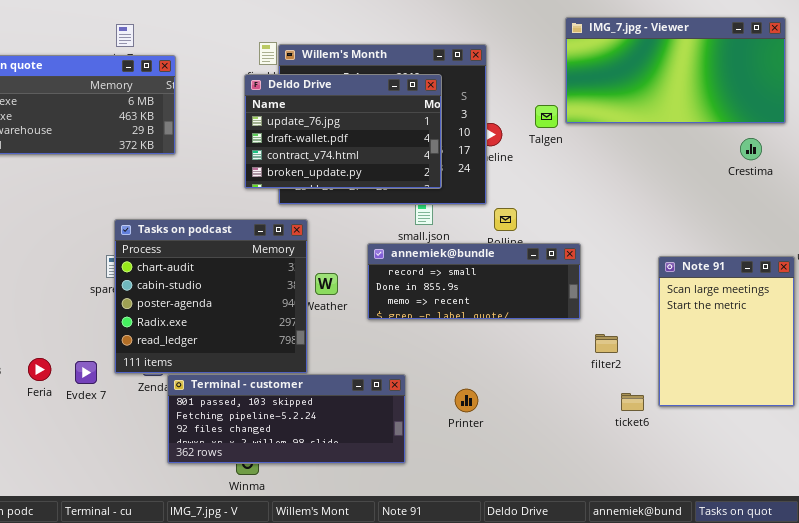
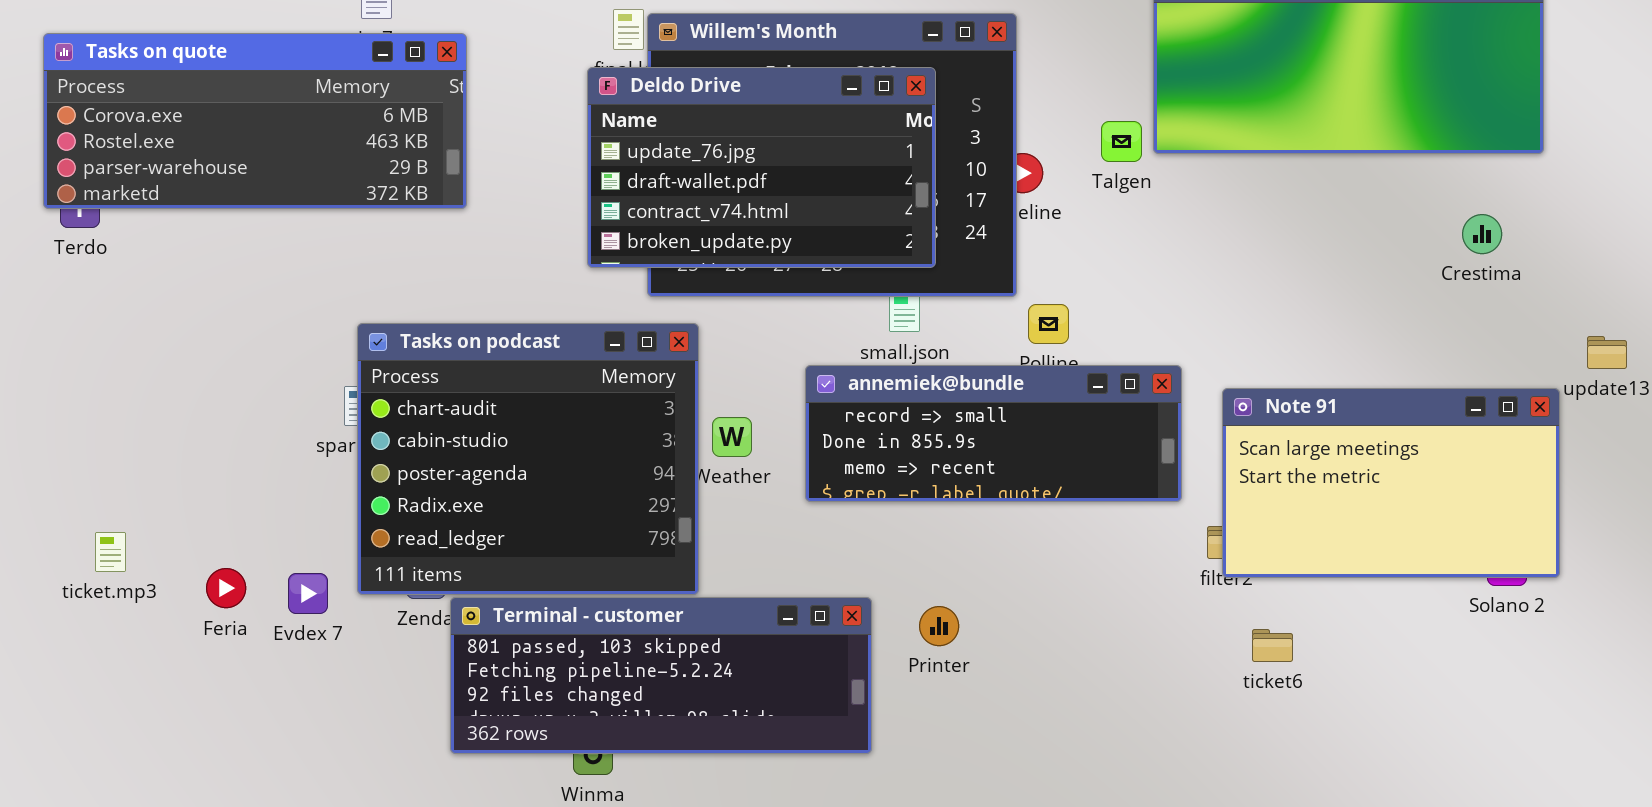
Crestima: [740,138,762,160] -> [1462,214,1502,254], moved
Note 91: [658,256,795,407] -> [1222,388,1560,578], resized
Printer: [455,389,478,412] -> [919,606,959,646], moved

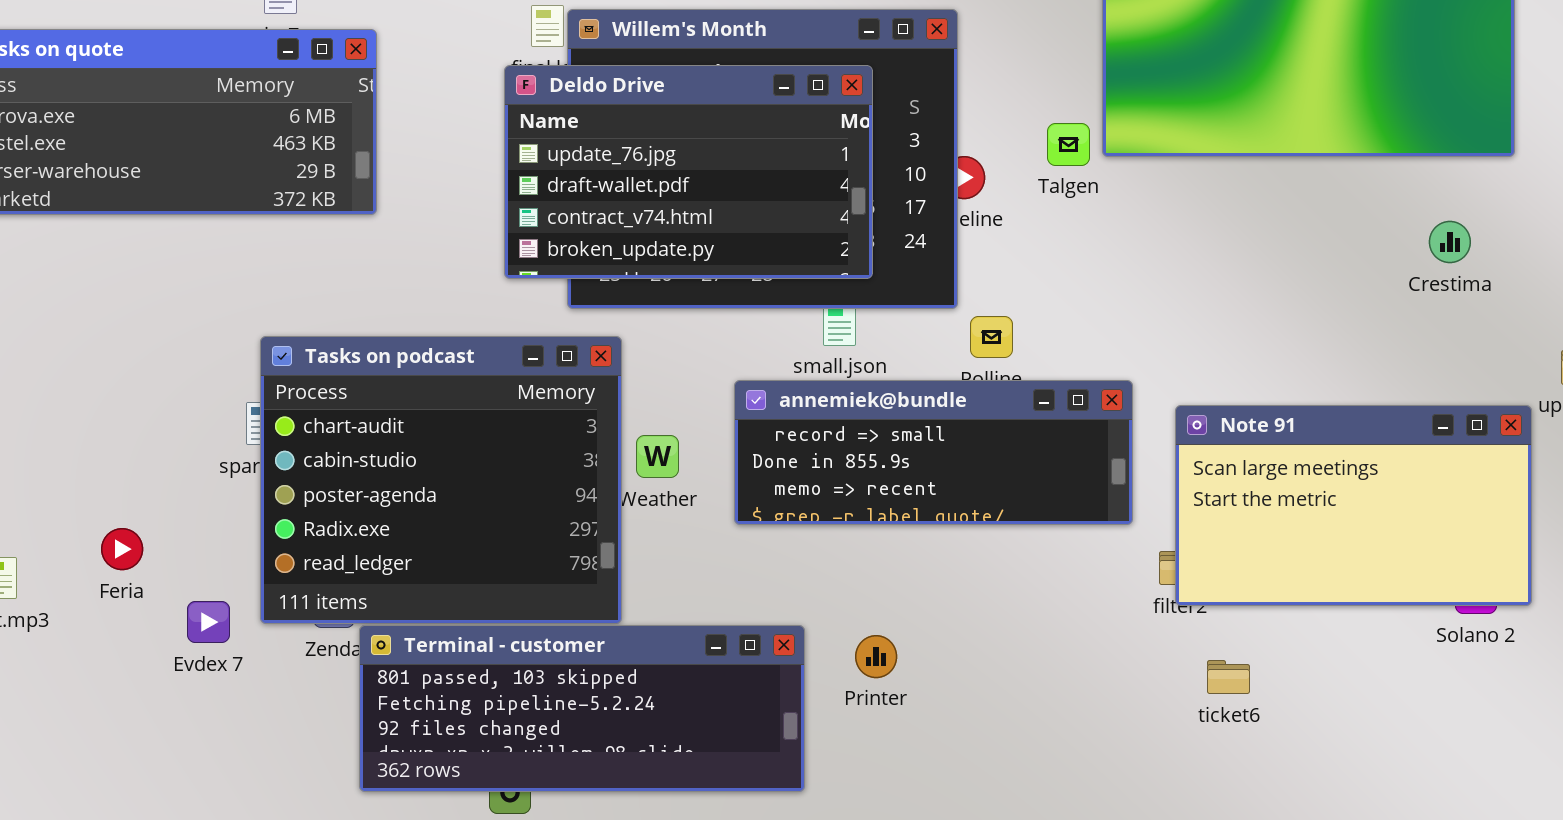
Feria: [206,568,246,608] -> [101,528,143,570], moved

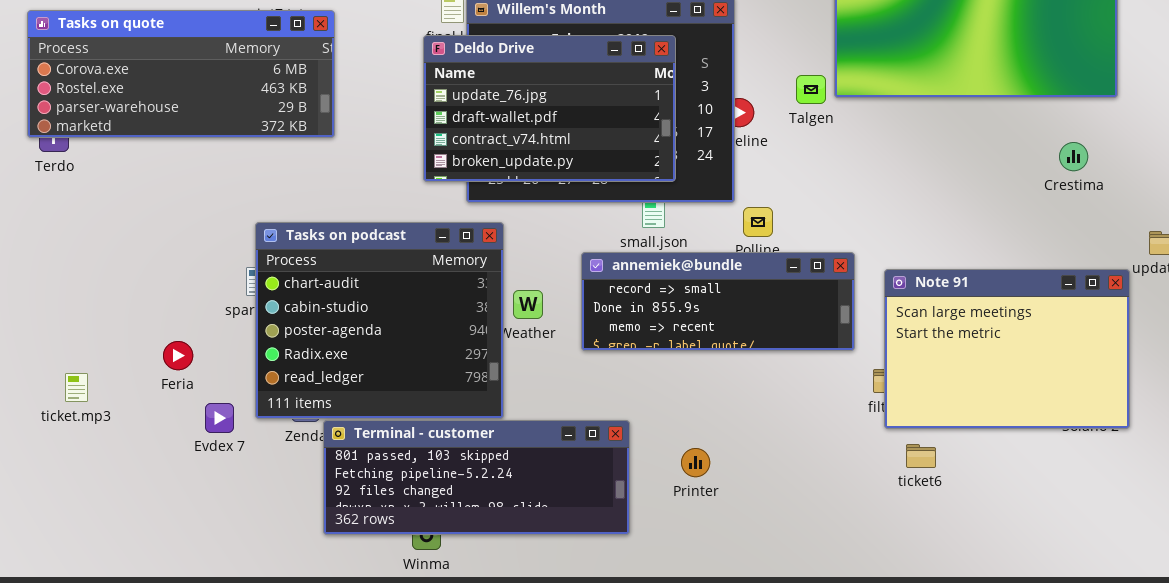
Note 91: [1175,405,1532,606] -> [884,269,1130,429], resized
Feria: [101,528,143,570] -> [163,341,193,370], moved
Printer: [855,635,897,678] -> [681,448,710,477], moved

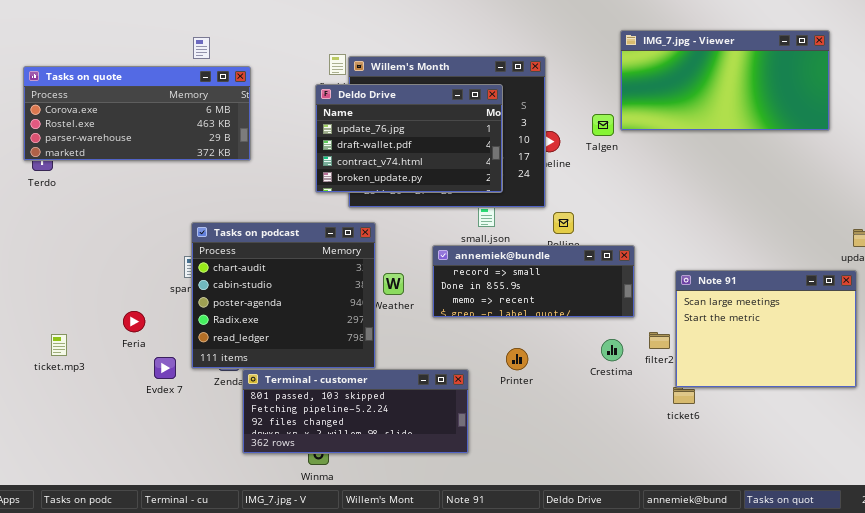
Crestima: [1059,142,1088,171] -> [601,339,623,361], moved
Note 91: [884,269,1130,429] -> [675,270,857,388], moved
Printer: [681,448,710,477] -> [506,348,528,370], moved

